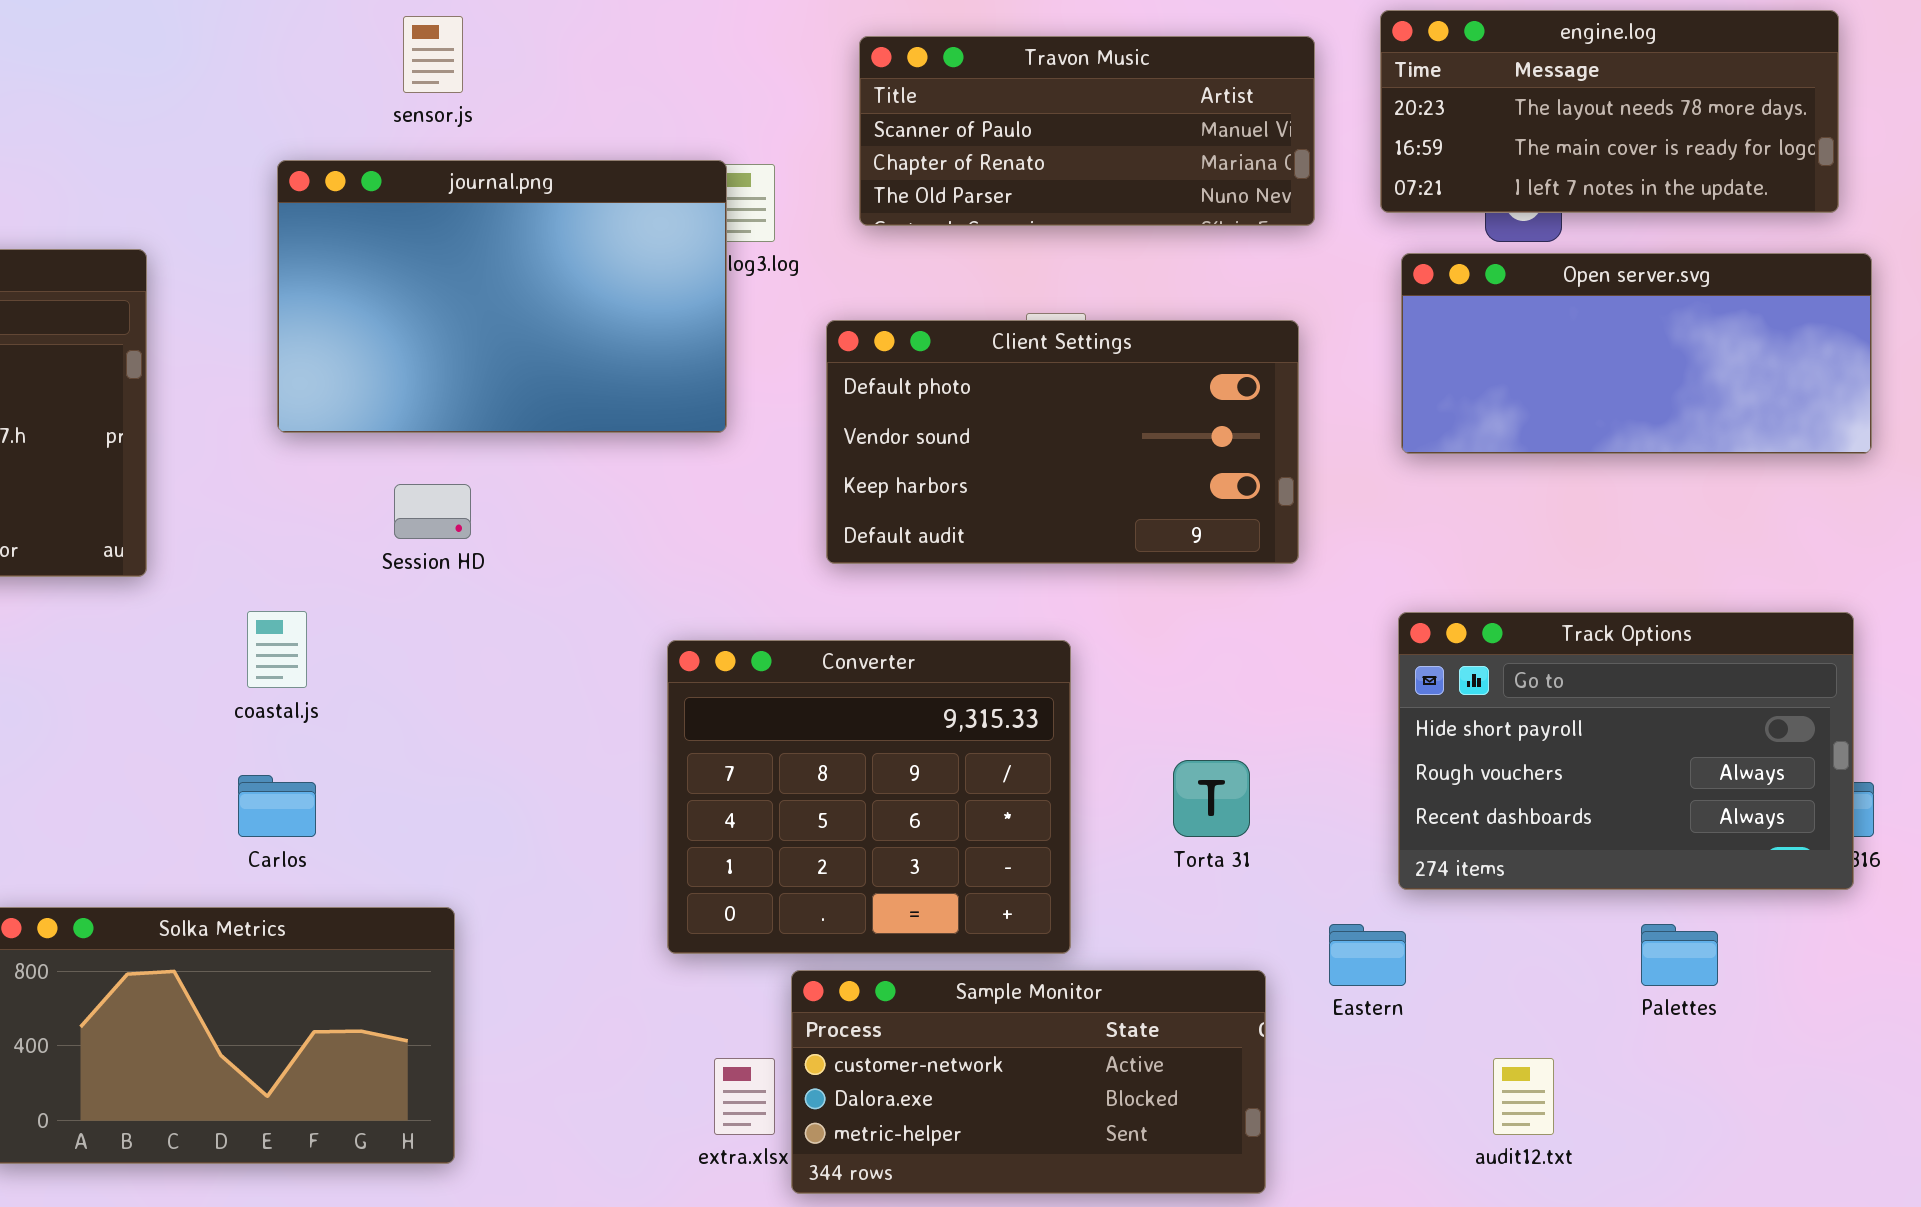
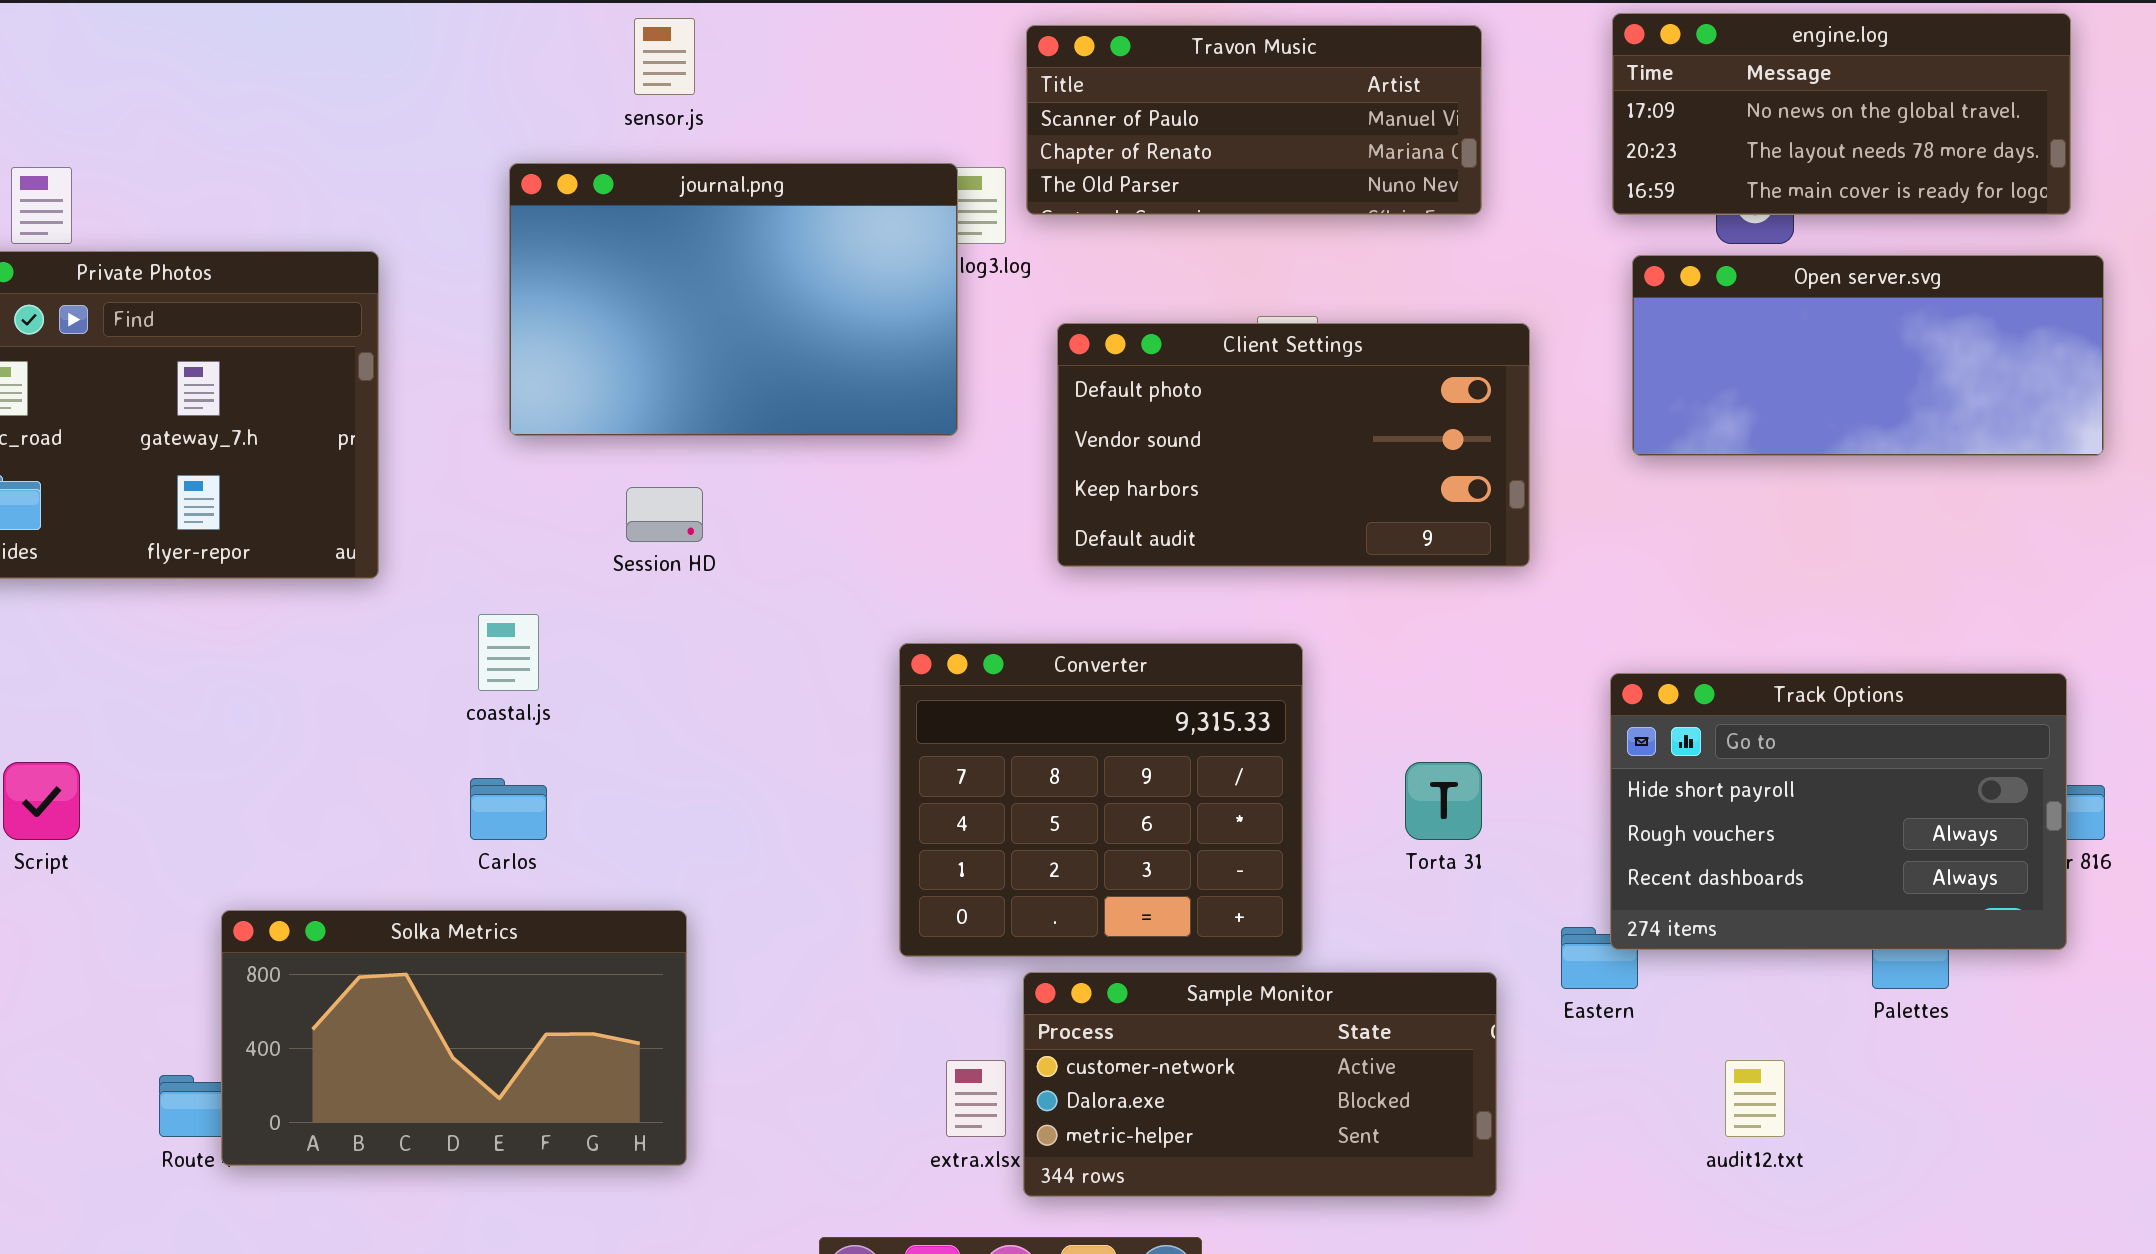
engine.log: [1380,10,1839,213] -> [1612,13,2071,215], scrolled up 1 row
Travon Music: [859,36,1315,226] -> [1026,25,1482,215], moved
Track Options: [1398,612,1854,890] -> [1610,673,2067,950], moved

